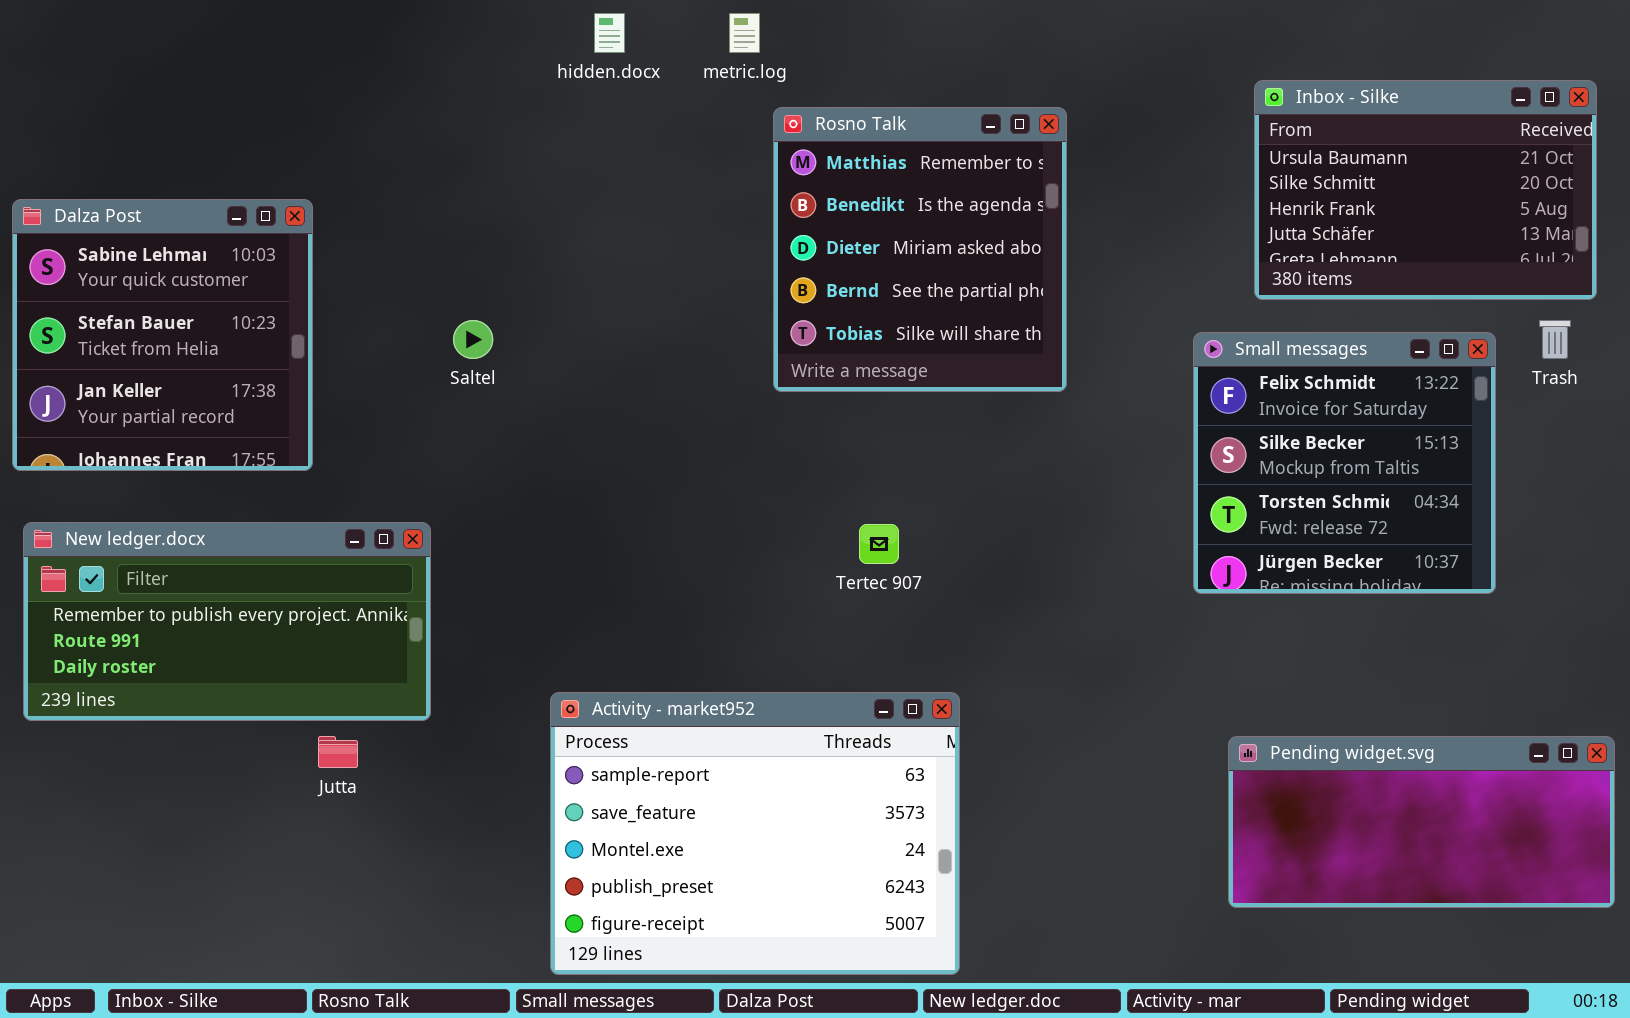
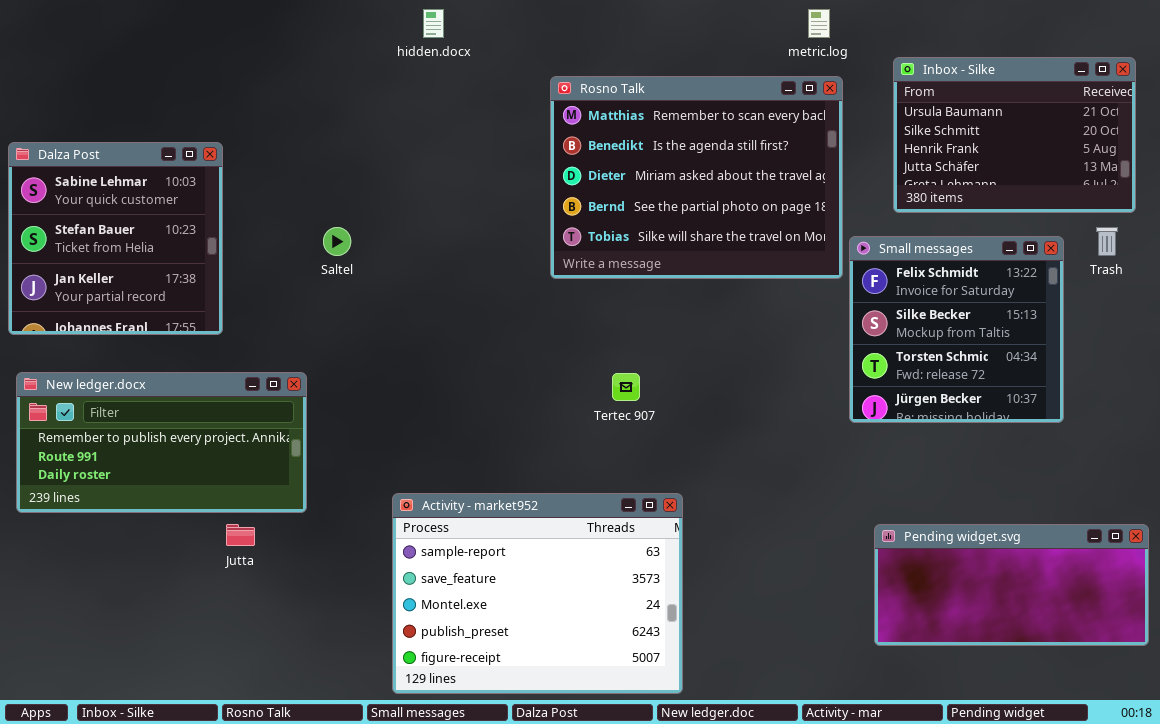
metric.log: [729,13,760,53] -> [808,9,830,38], moved
Rosno Talk: [773,107,1067,392] -> [550,76,843,279], resized

